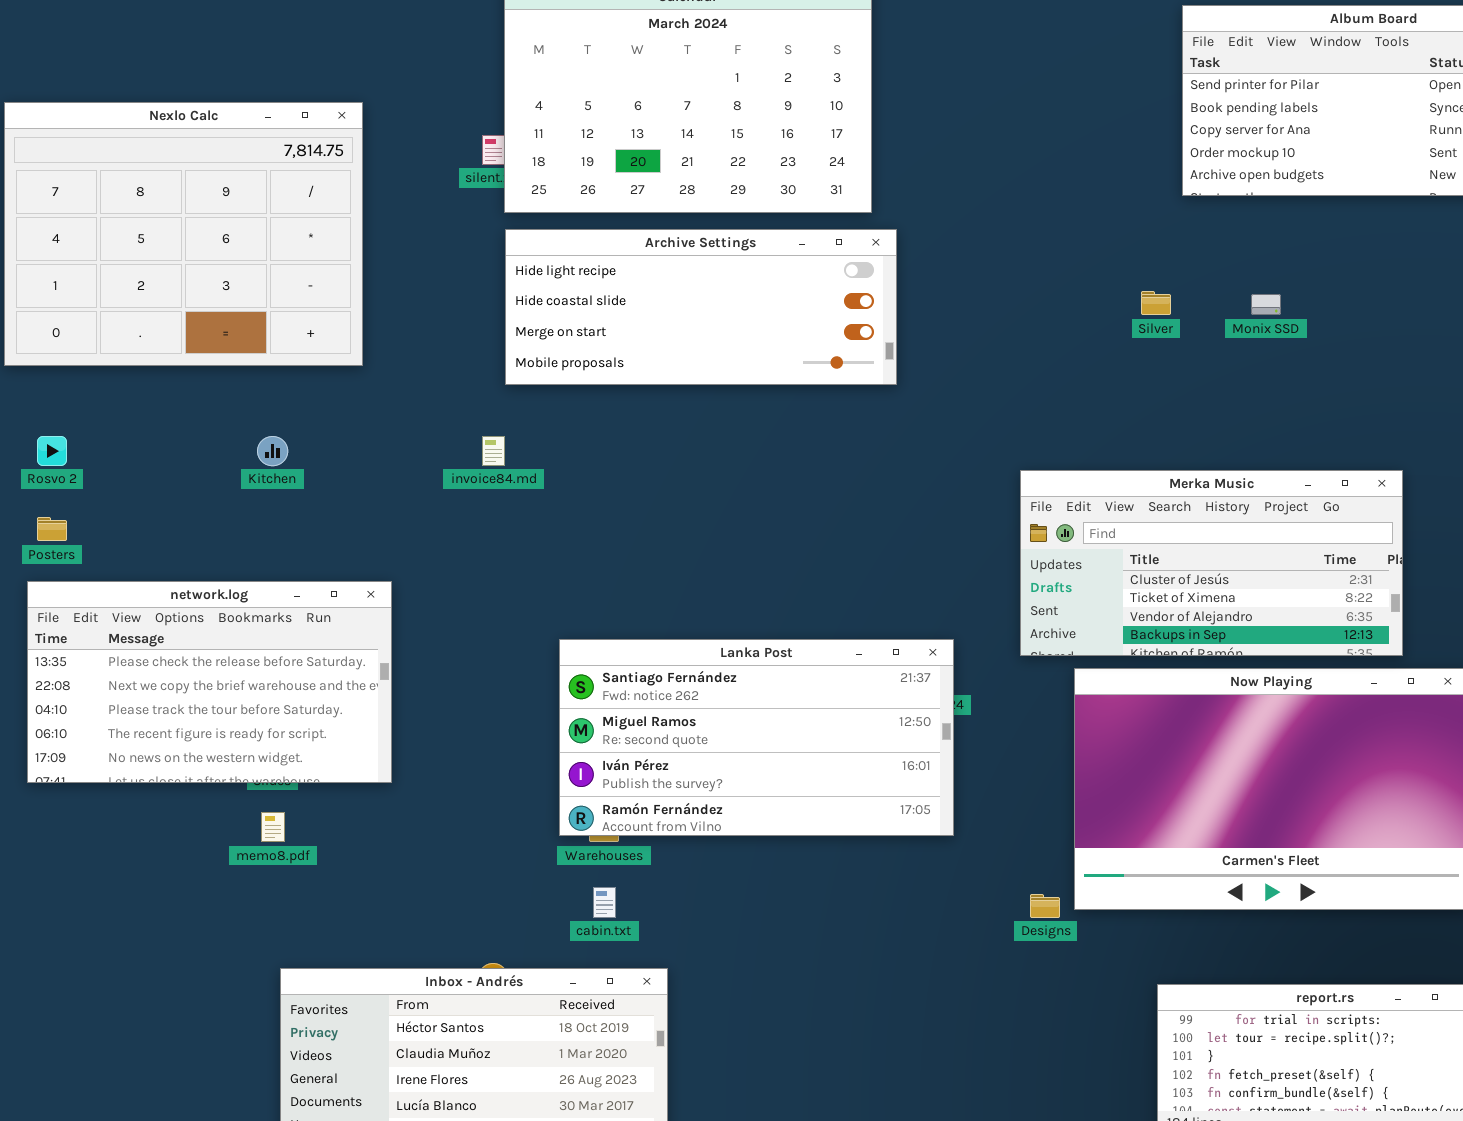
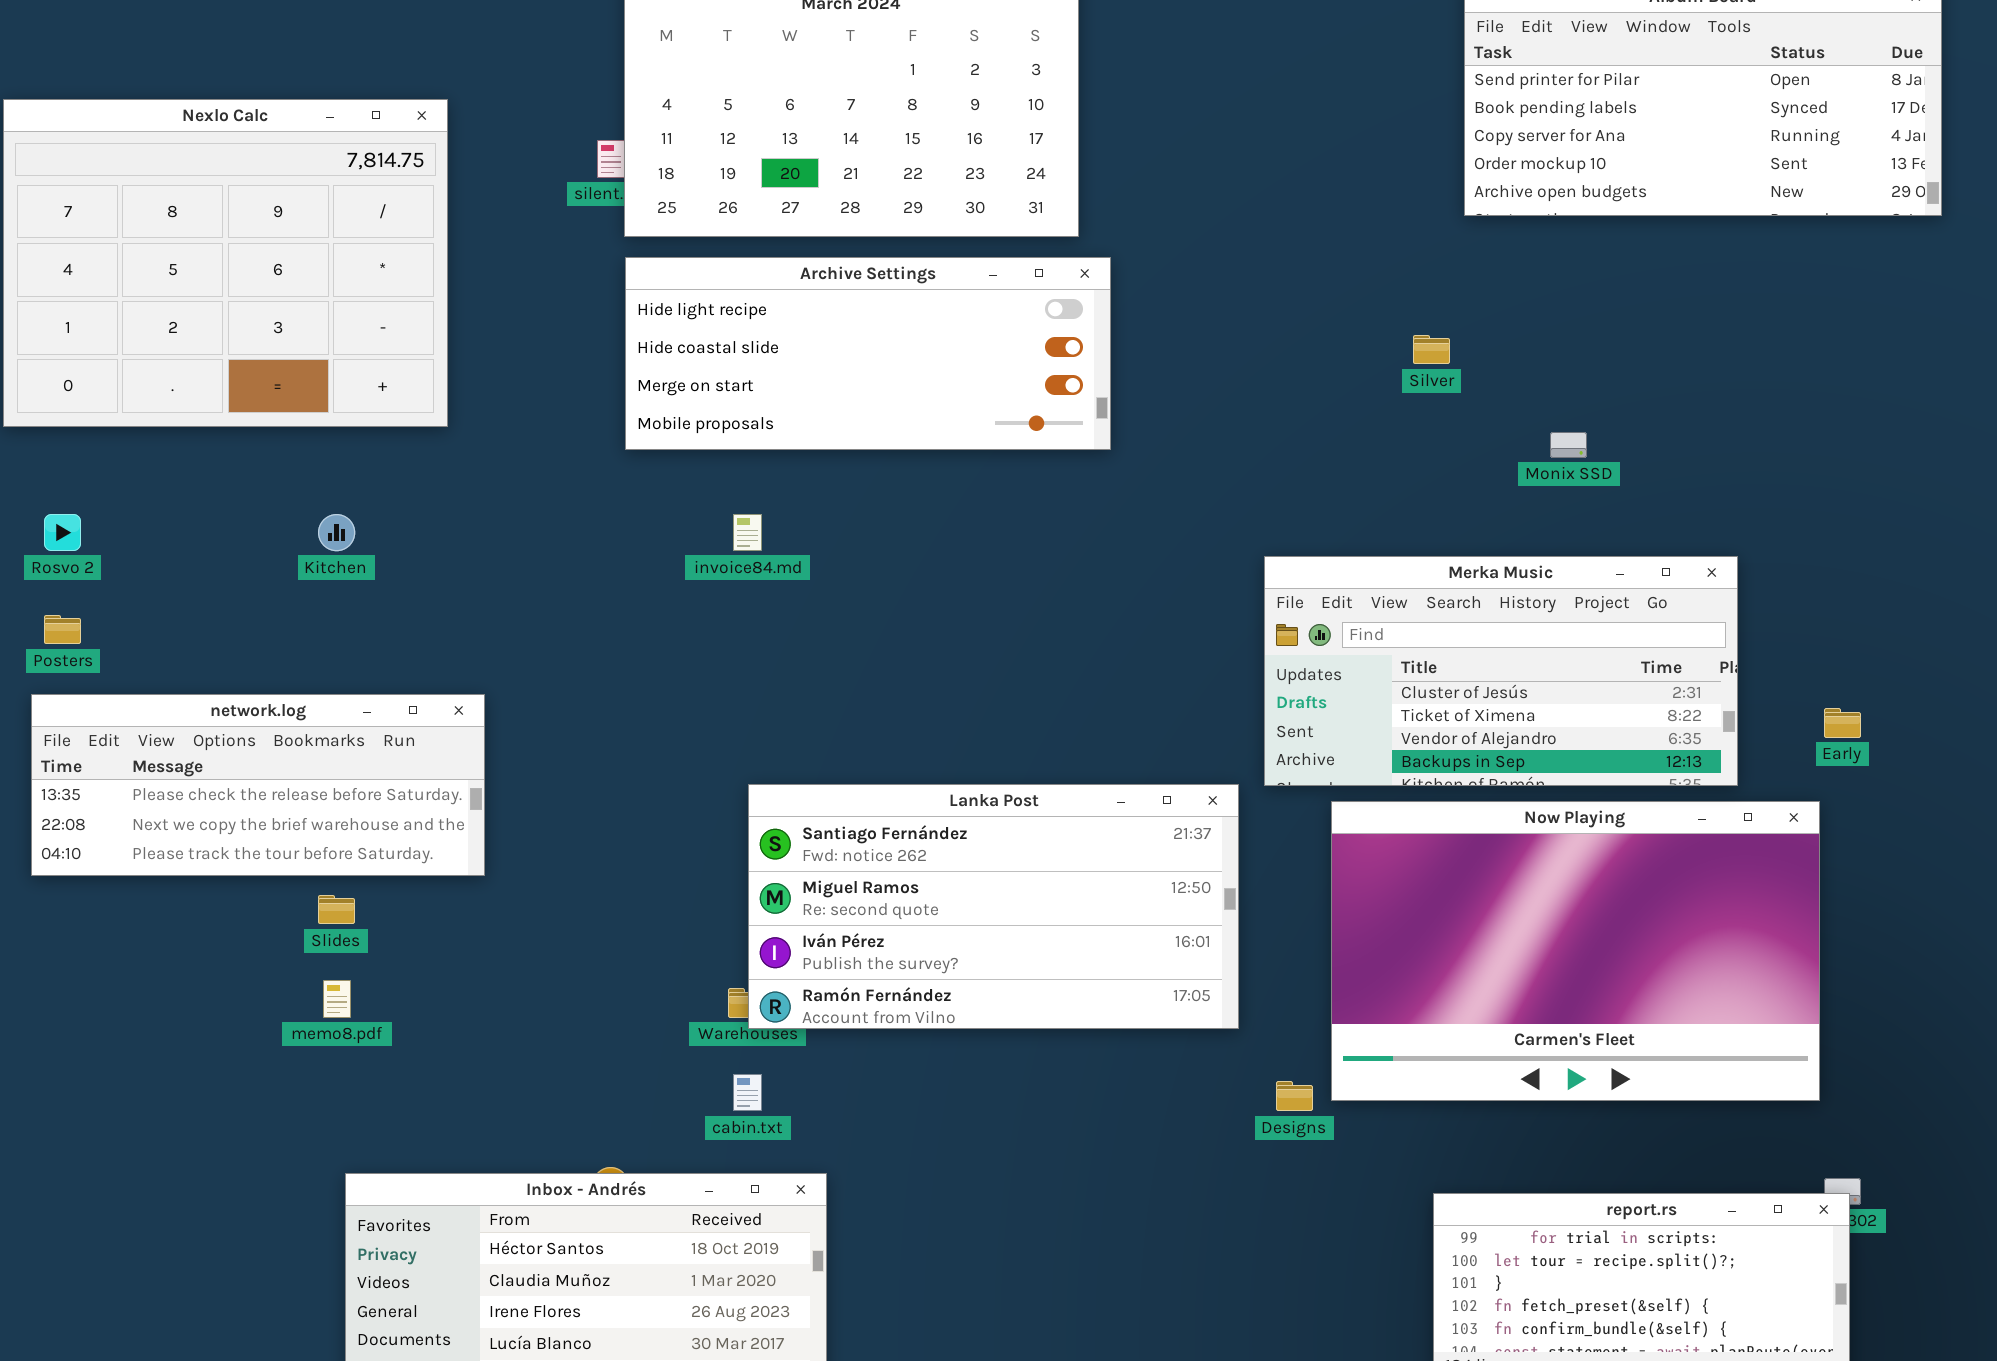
Monix SSD: [1251,294,1281,315] -> [1550,432,1587,458], moved
invoice84.md: [482,436,505,466] -> [733,514,762,551], moved
network.log: [27,581,392,783] -> [31,694,485,876], resized
Lanka Post: [559,639,954,836] -> [748,784,1239,1029], moved

